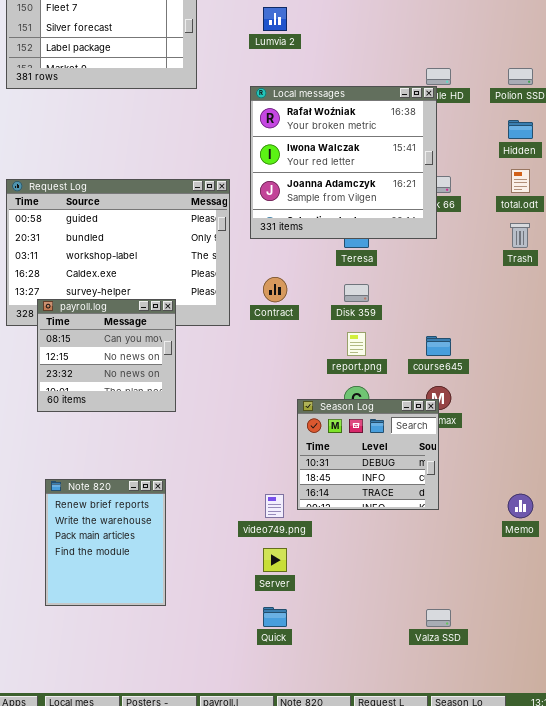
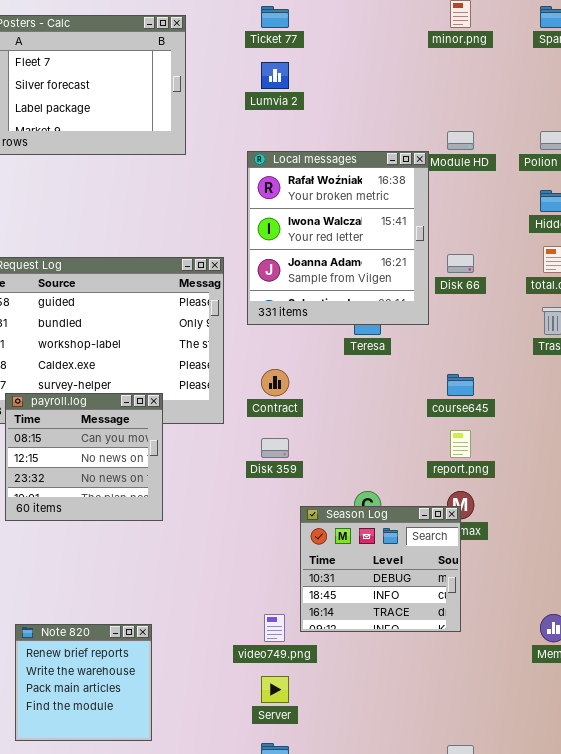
Local messages: [250,86,437,239] -> [247,151,429,325], resized
Disk 359: [344,284,369,302] -> [261,438,289,458], moved
report.png: [347,332,366,356] -> [450,430,471,458], moved
course645: [426,336,451,356] -> [447,374,474,396], moved
Note 820: [45,479,166,606] -> [15,624,152,741], resized

